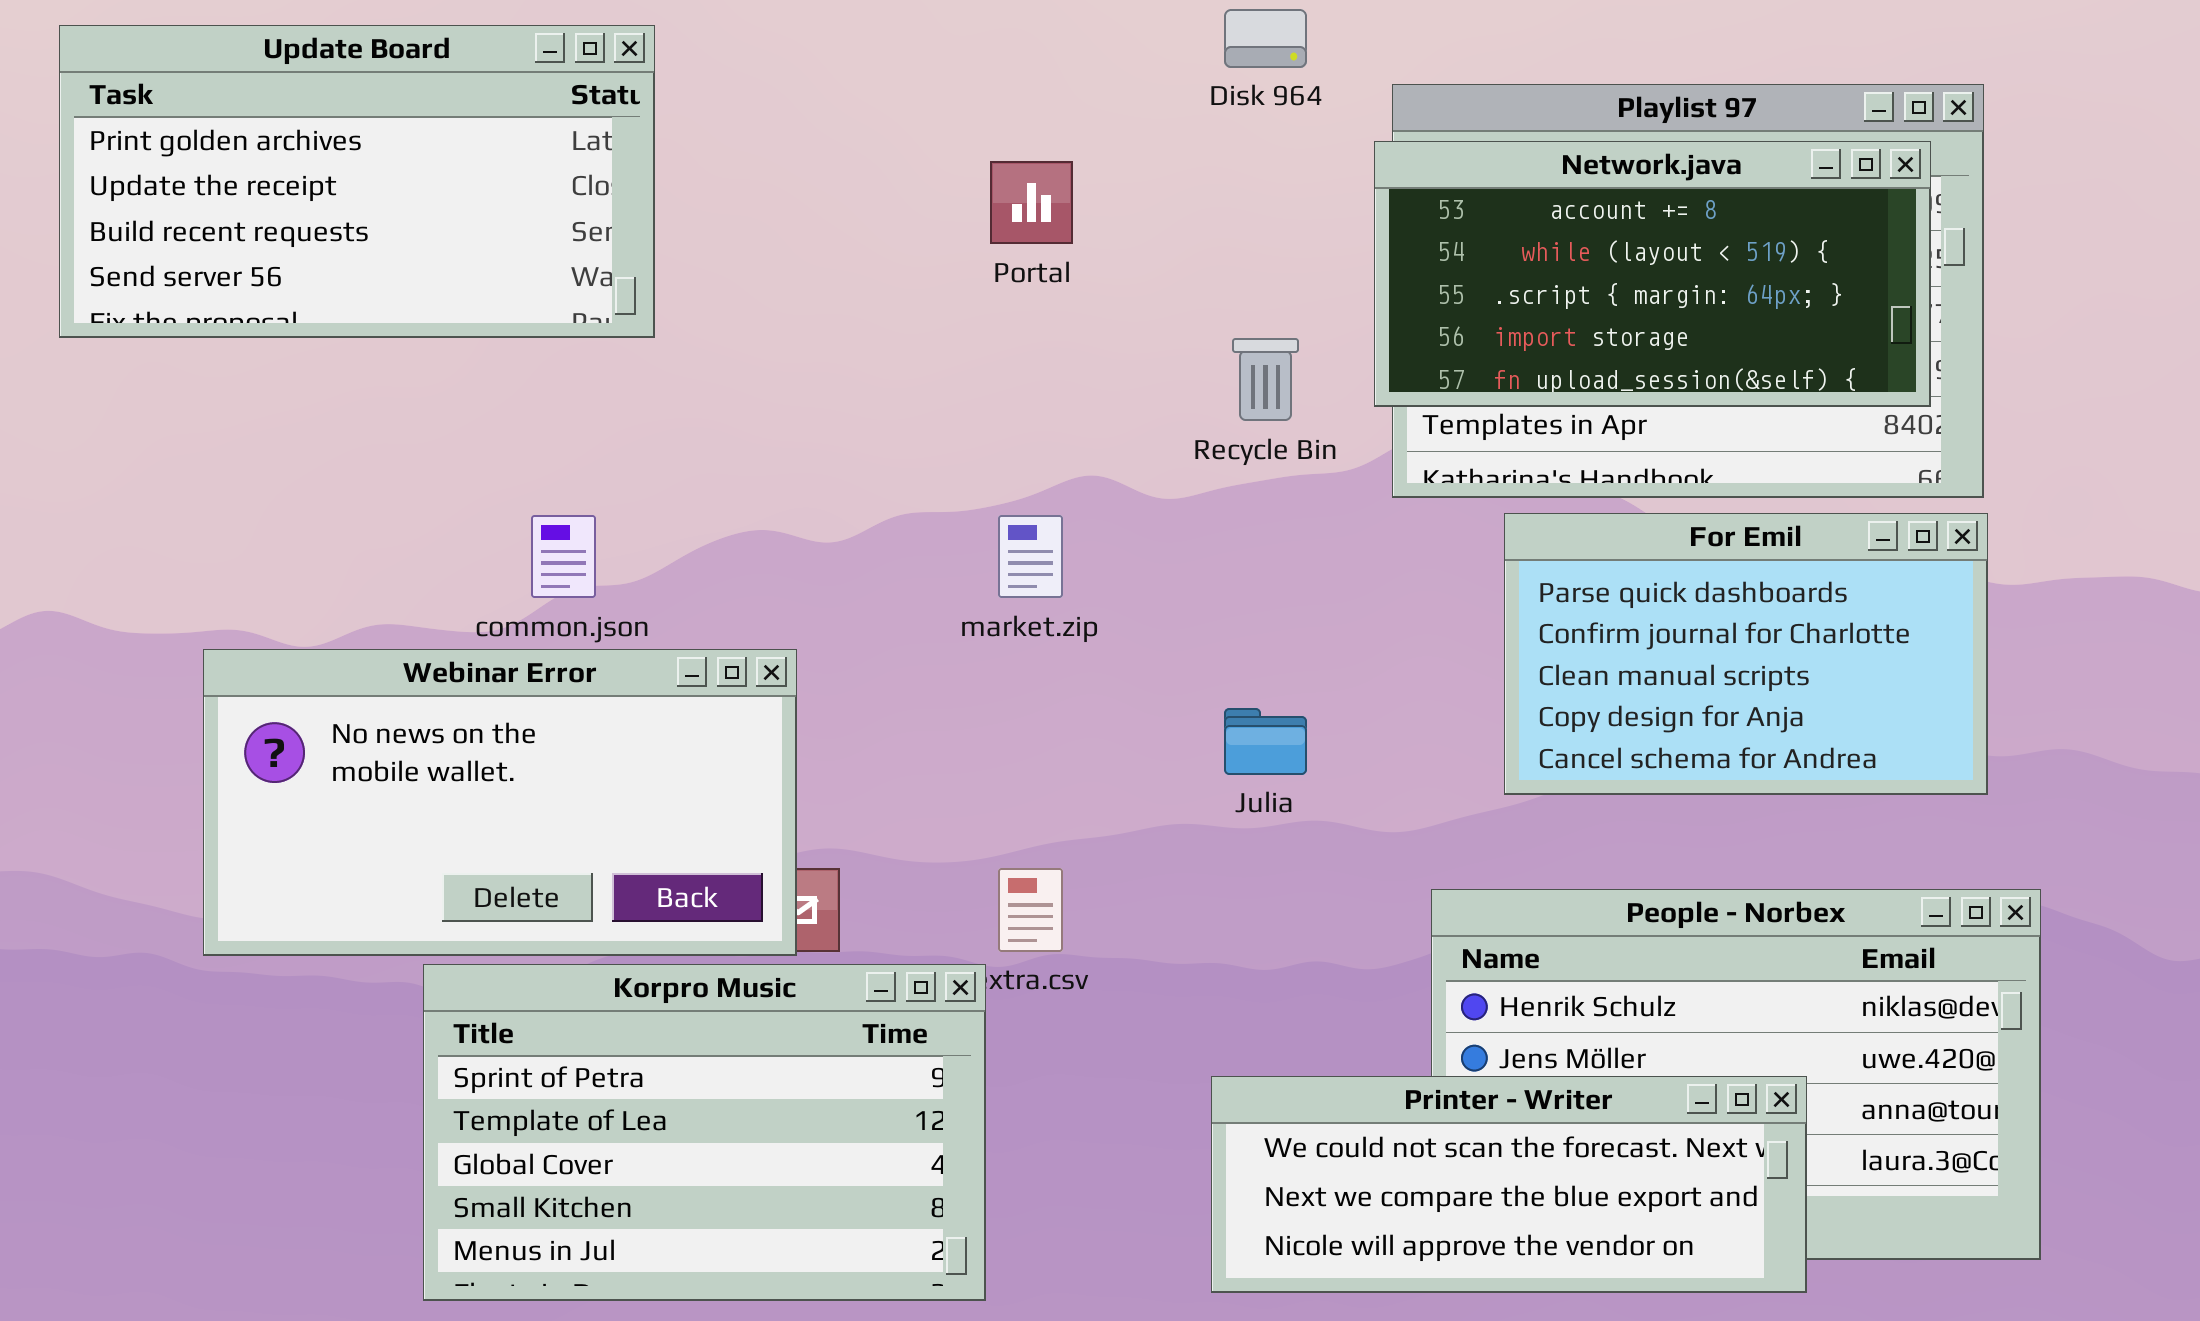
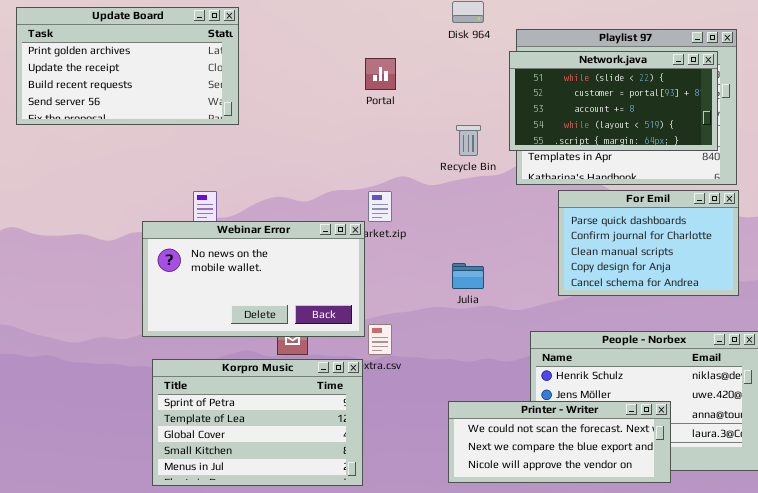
Network.java: [1374,141,1931,407] -> [509,51,718,151], scrolled up 2 rows
Webinar Error: [203,649,797,956] -> [142,221,365,337], moved

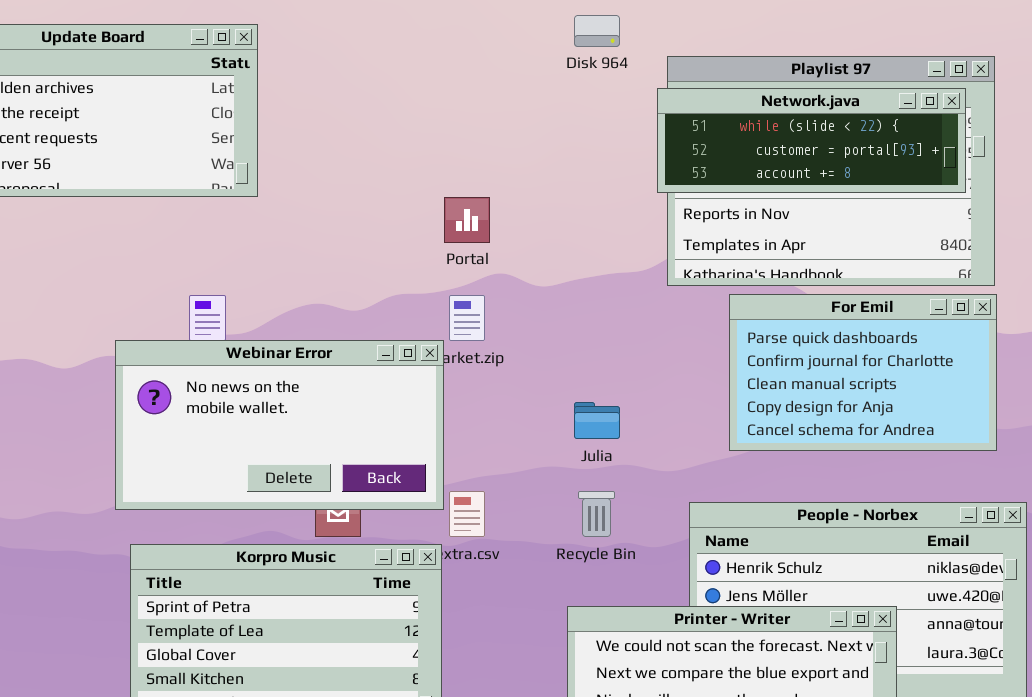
Network.java: [509,51,718,151] -> [657,88,966,193], resized
Portal: [365,58,396,90] -> [444,197,490,243], moved
Recycle Bin: [456,125,481,156] -> [578,491,615,537], moved

